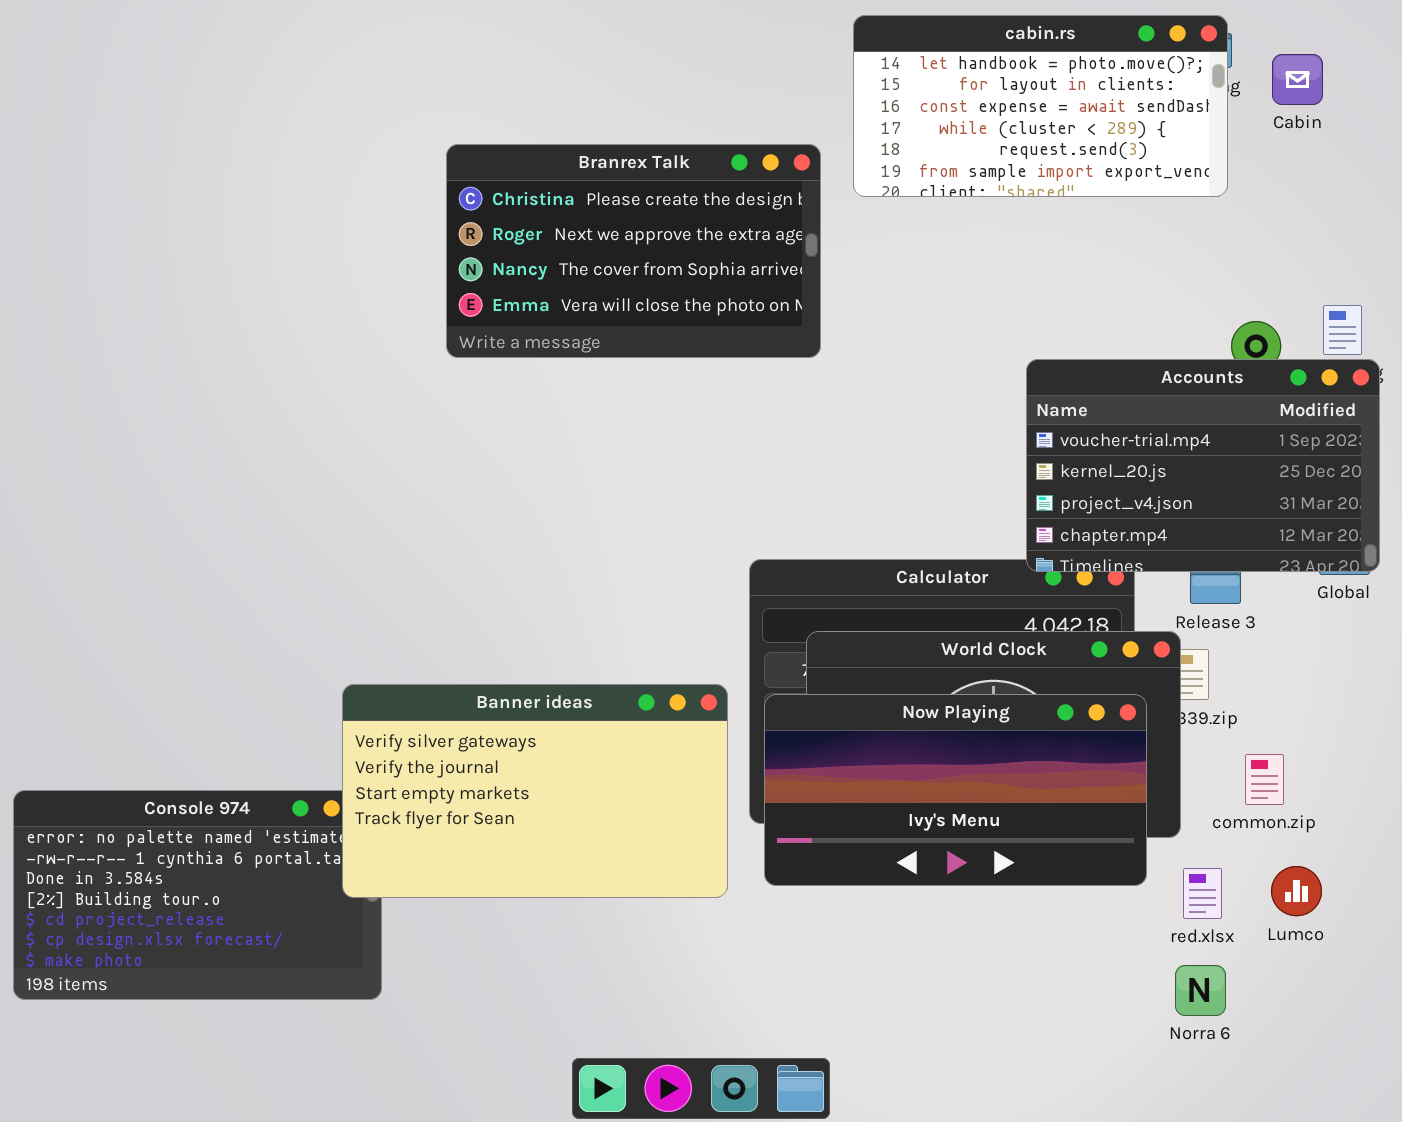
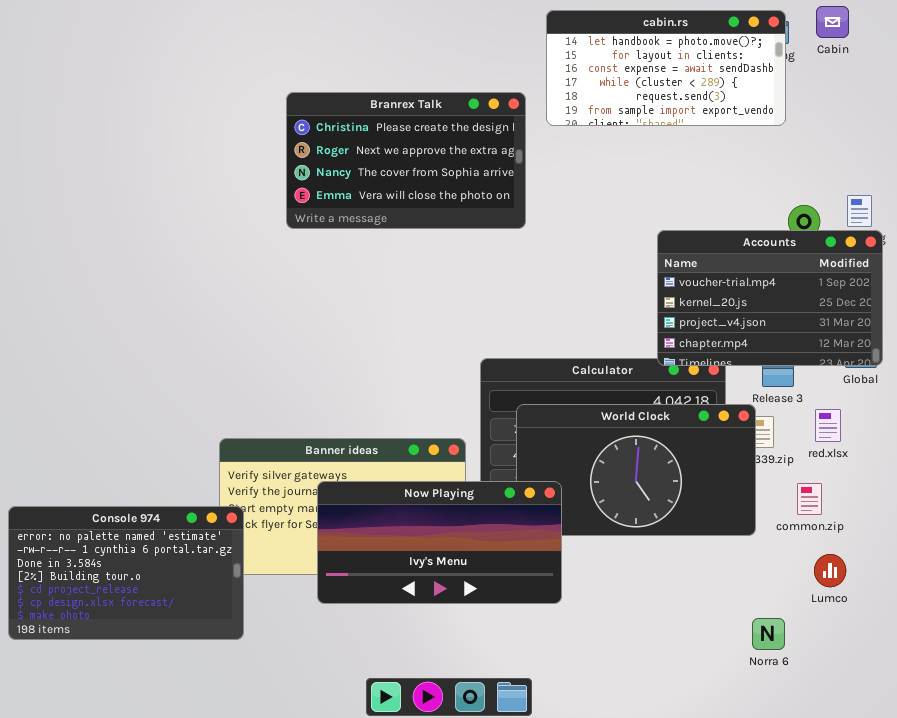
Cabin: [1272,54,1323,105] -> [816,6,849,38], moved
Now Playing: [764,694,1147,886] -> [317,481,562,604], moved
Console 974: [13,790,382,1000] -> [8,506,244,640], raised
red.xlsx: [1183,868,1222,919] -> [815,409,841,442], moved

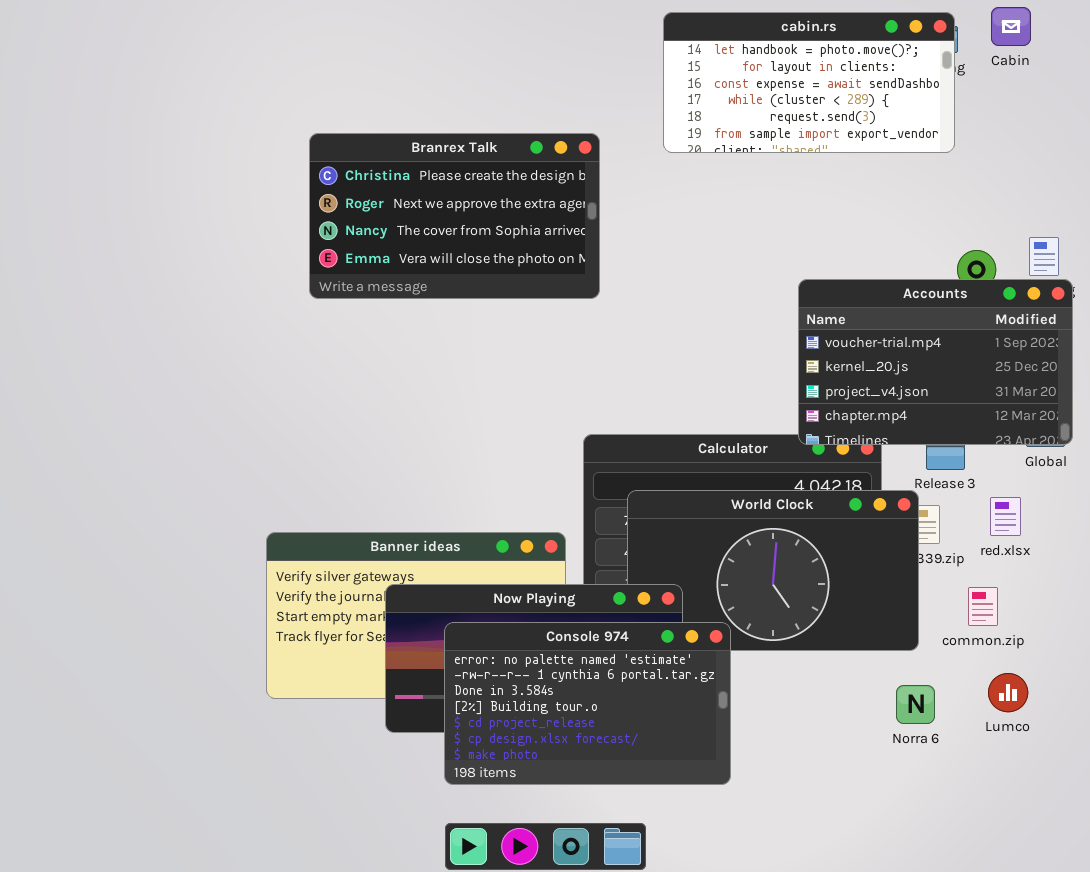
Branrex Talk: [286,92,526,229] -> [309,133,600,299], moved
Console 974: [8,506,244,640] -> [444,622,731,785], moved
Norra 6: [752,618,785,650] -> [896,685,935,724], moved

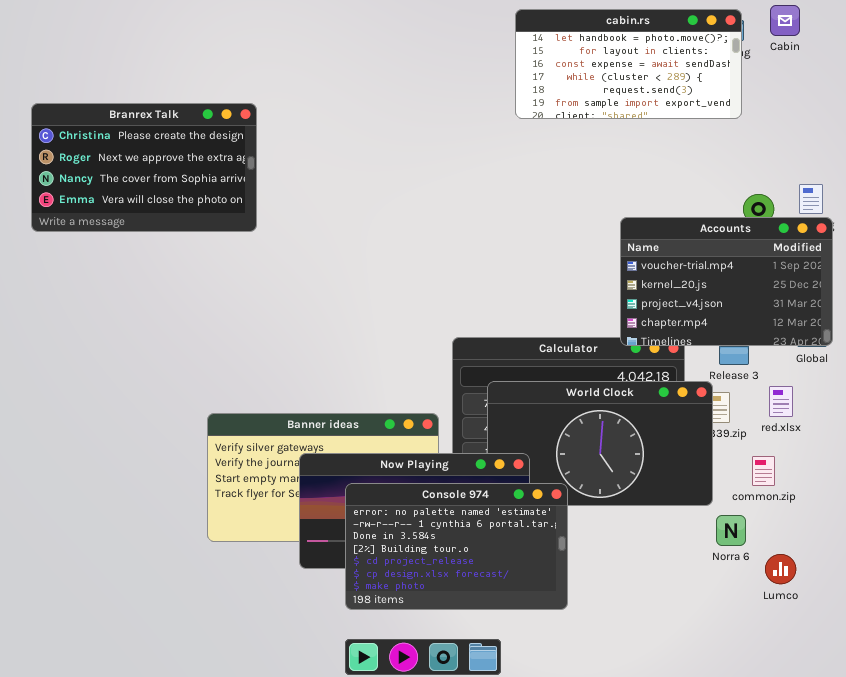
Branrex Talk: [309,133,600,299] -> [31,103,257,232], moved
Lumco: [988,673,1028,712] -> [765,554,796,584], moved
Norra 6: [896,685,935,724] -> [716,515,746,546], moved

